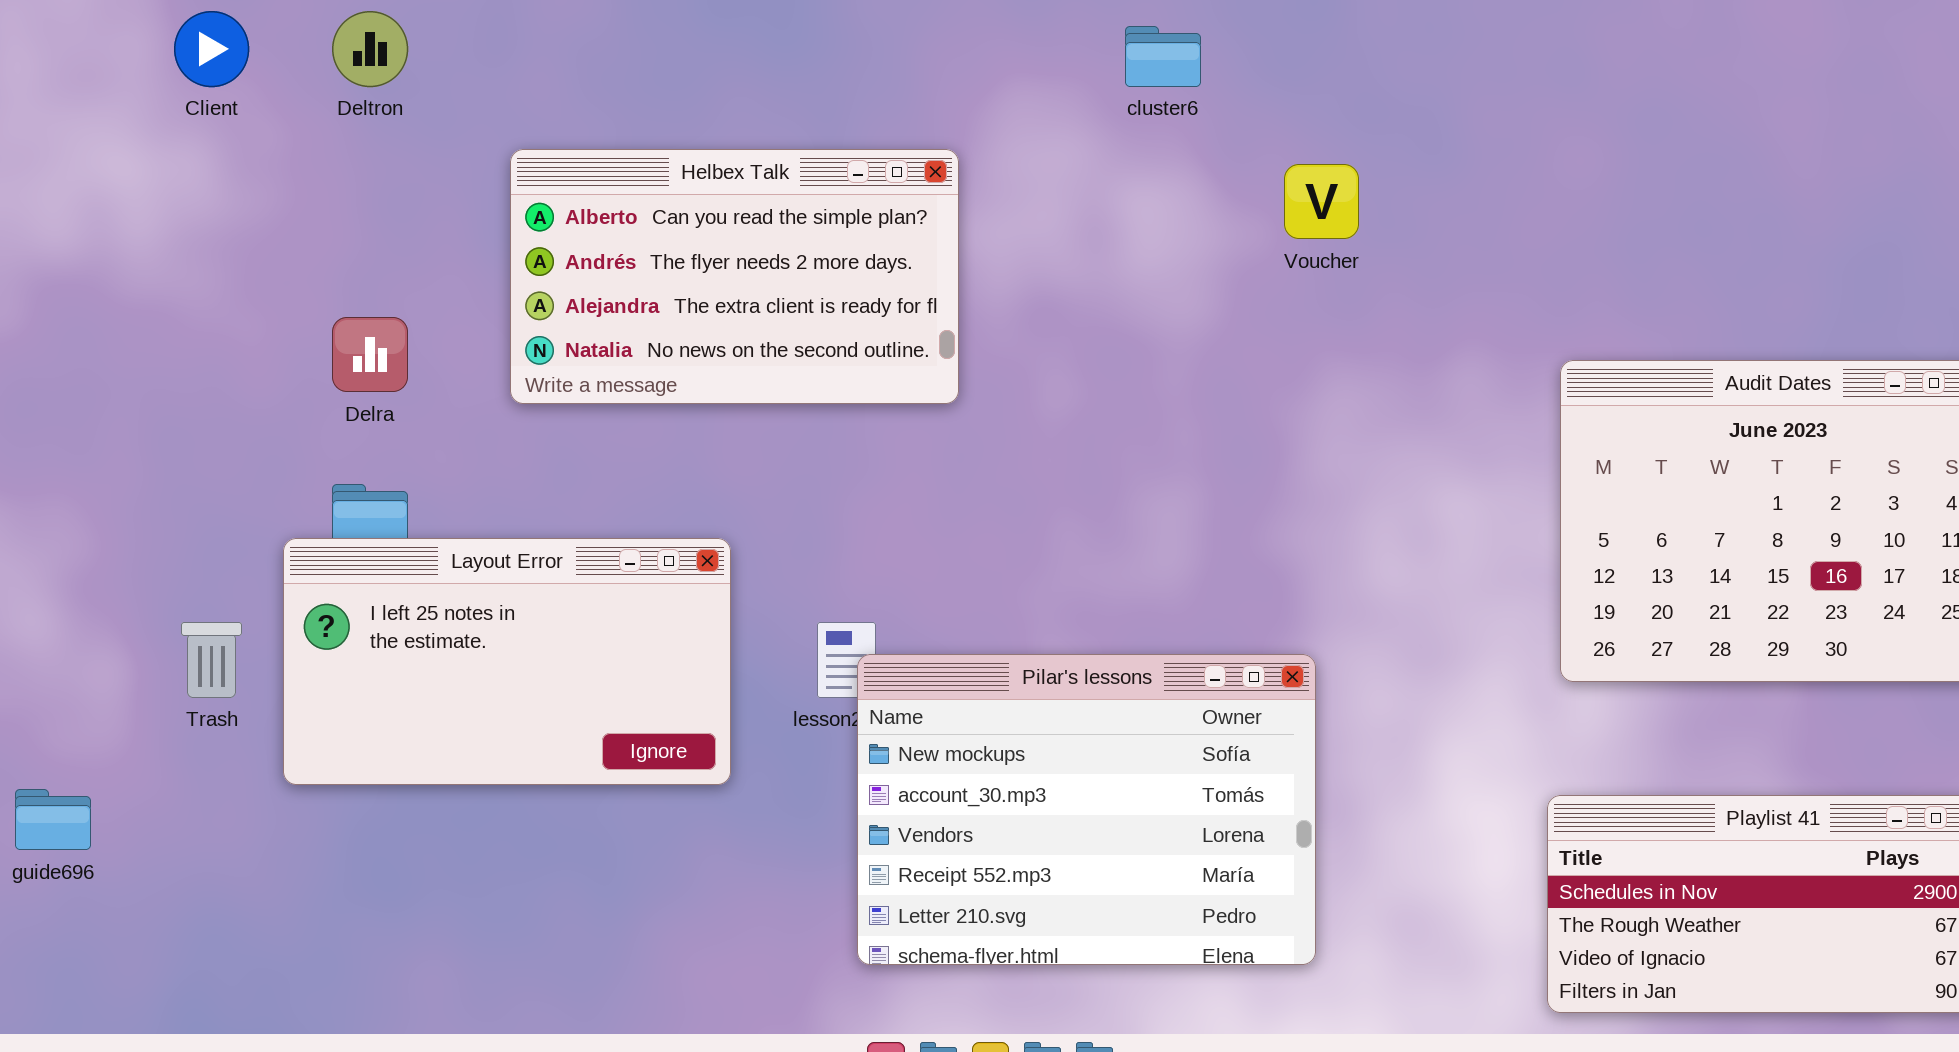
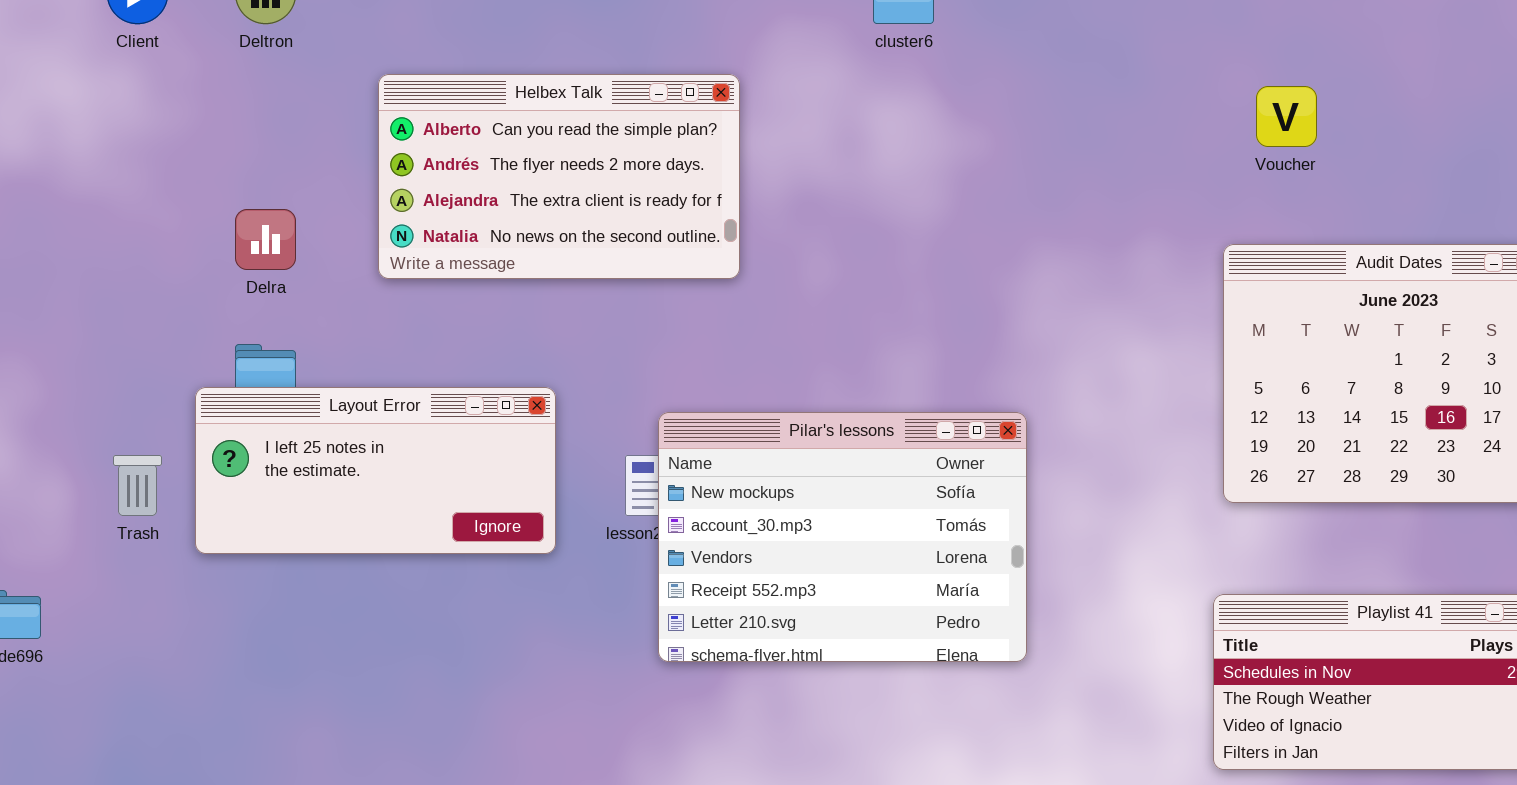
Voucher: [1284,164,1359,239] -> [1256,86,1317,147], moved
Layout Error: [283,538,731,785] -> [195,387,556,554], resized
Pilar's lessons: [857,654,1316,965] -> [658,412,1027,662], moved

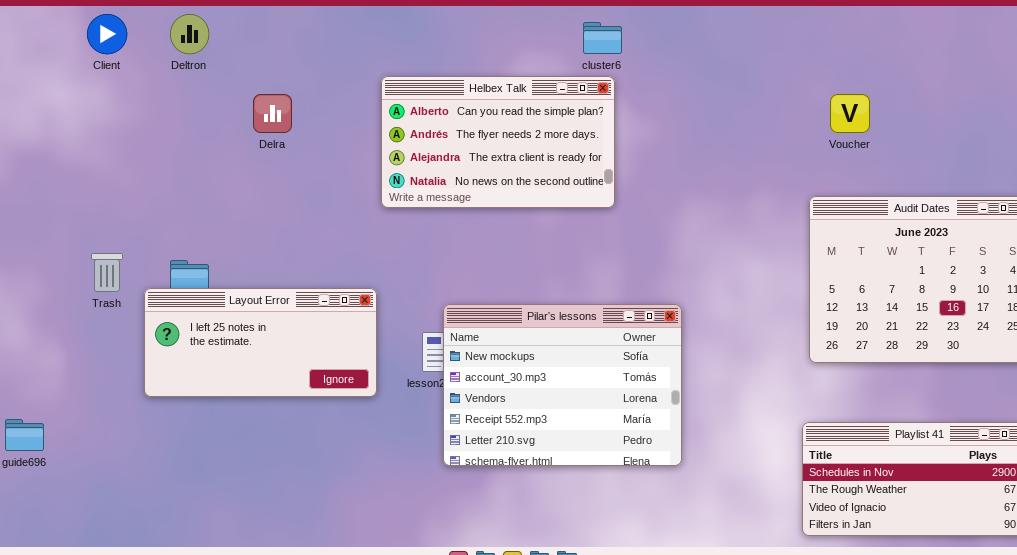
Helbex Talk: [378,74,740,279] -> [381,76,615,208], moved
Delra: [235,209,296,270] -> [253,94,292,133], moved
Trash: [113,455,162,516] -> [91,253,123,292], moved

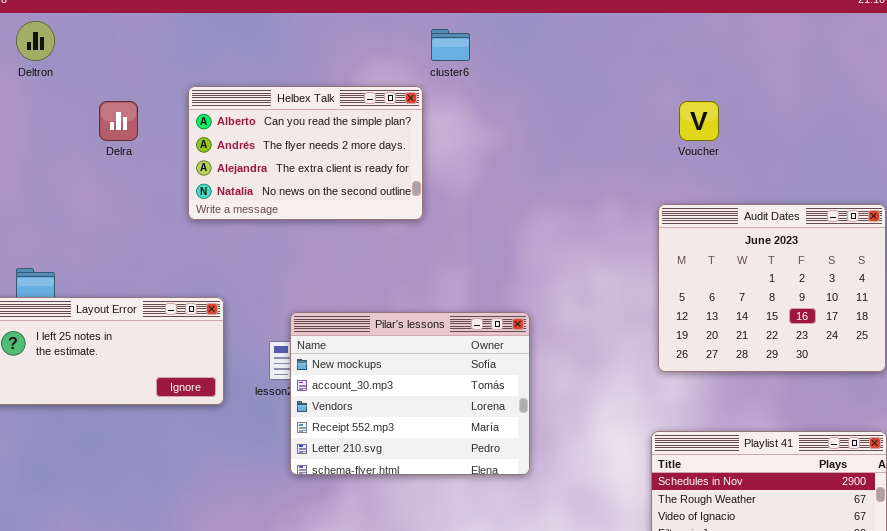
Helbex Talk: [381,76,615,208] -> [188,86,423,220], moved

